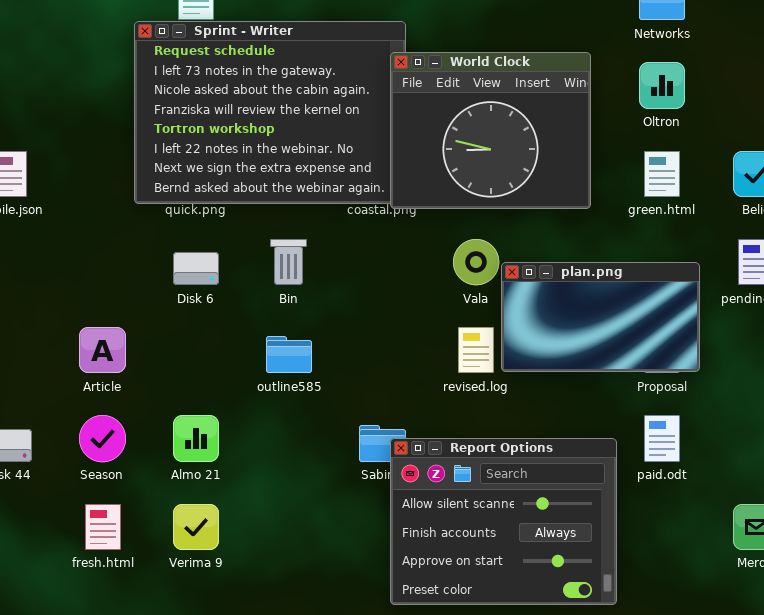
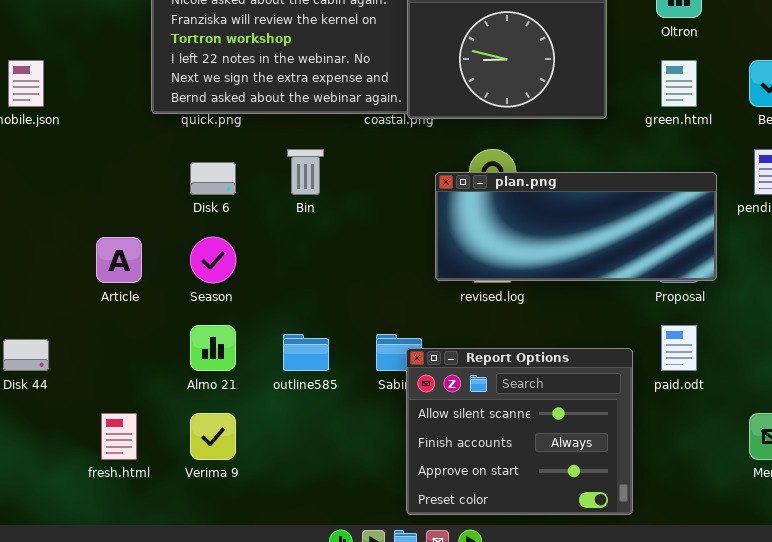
plan.png: [501,262,700,372] -> [435,172,717,281], resized
outline585: [266,336,312,373] -> [283,334,329,371], moved
Season: [79,415,126,462] -> [190,237,236,283], moved

